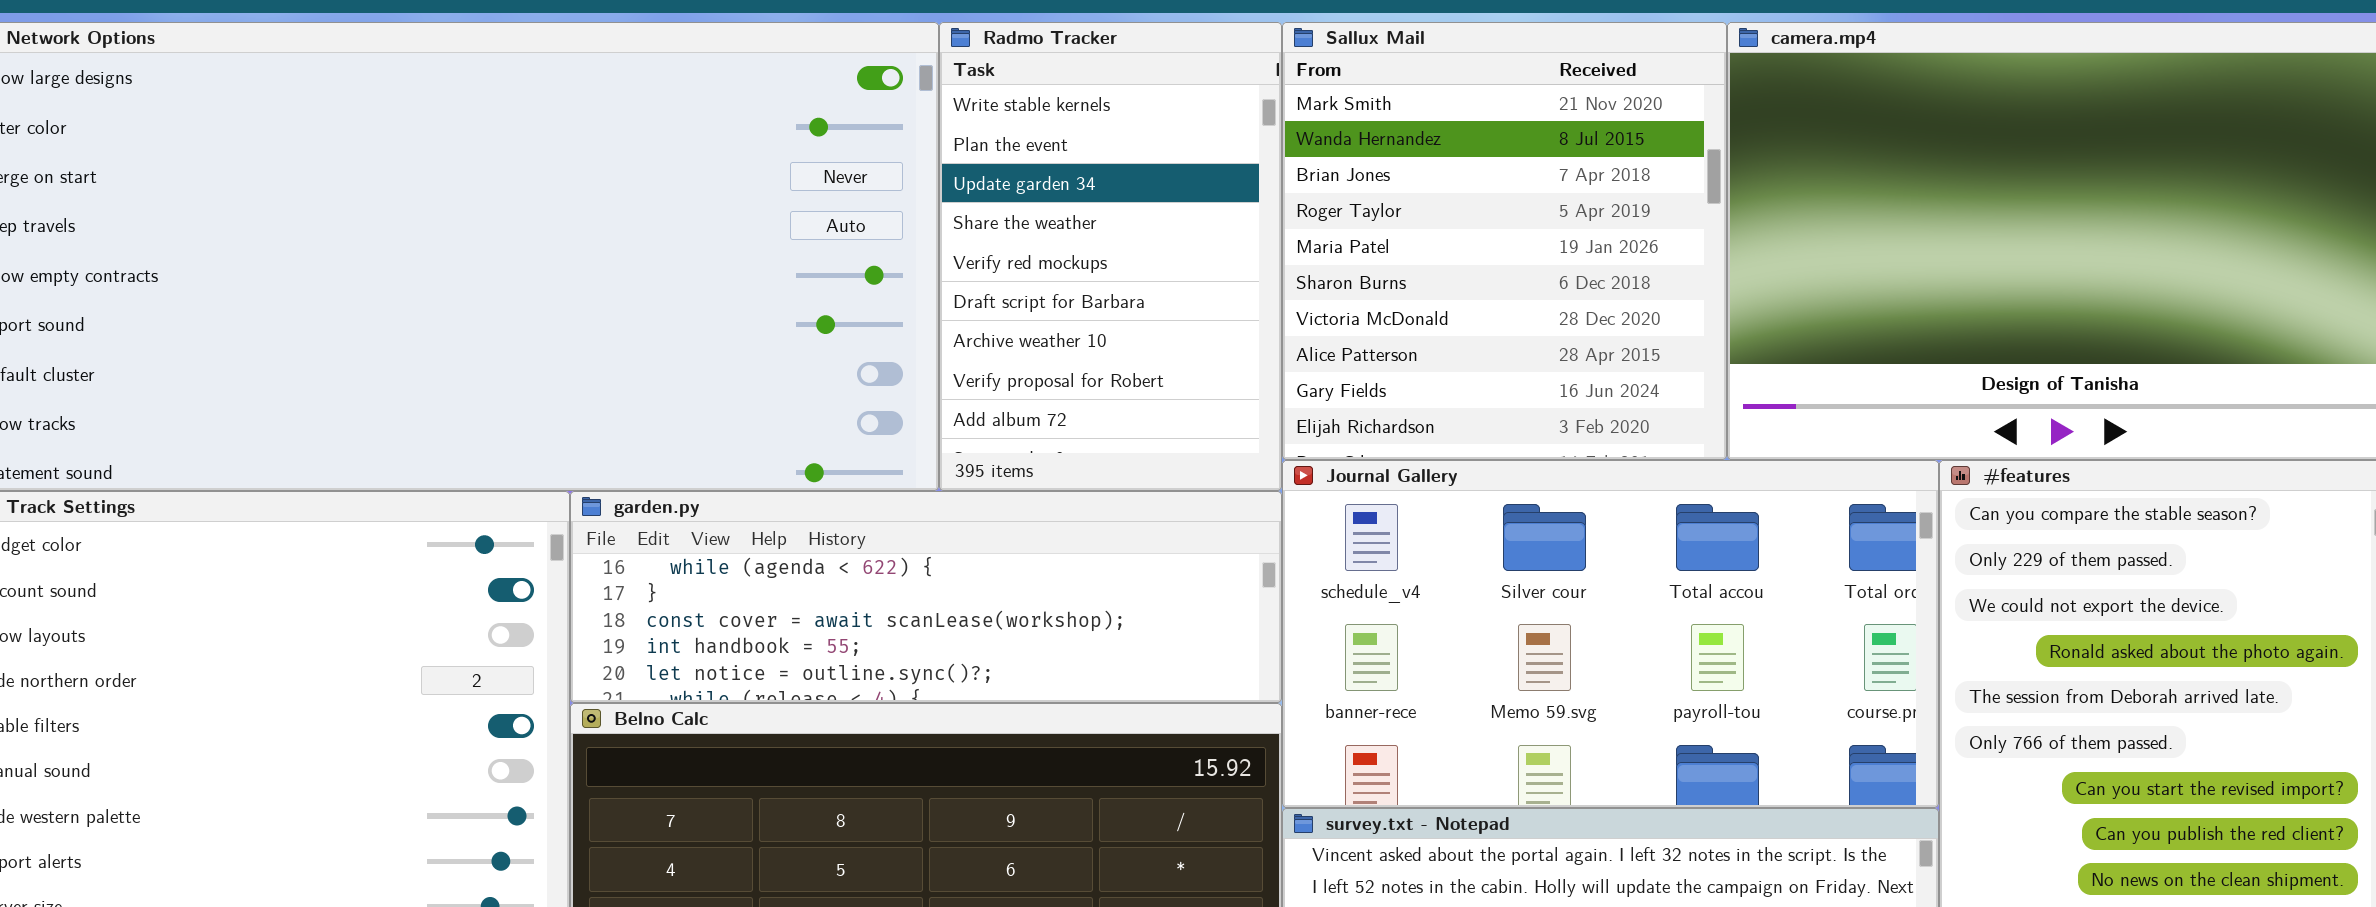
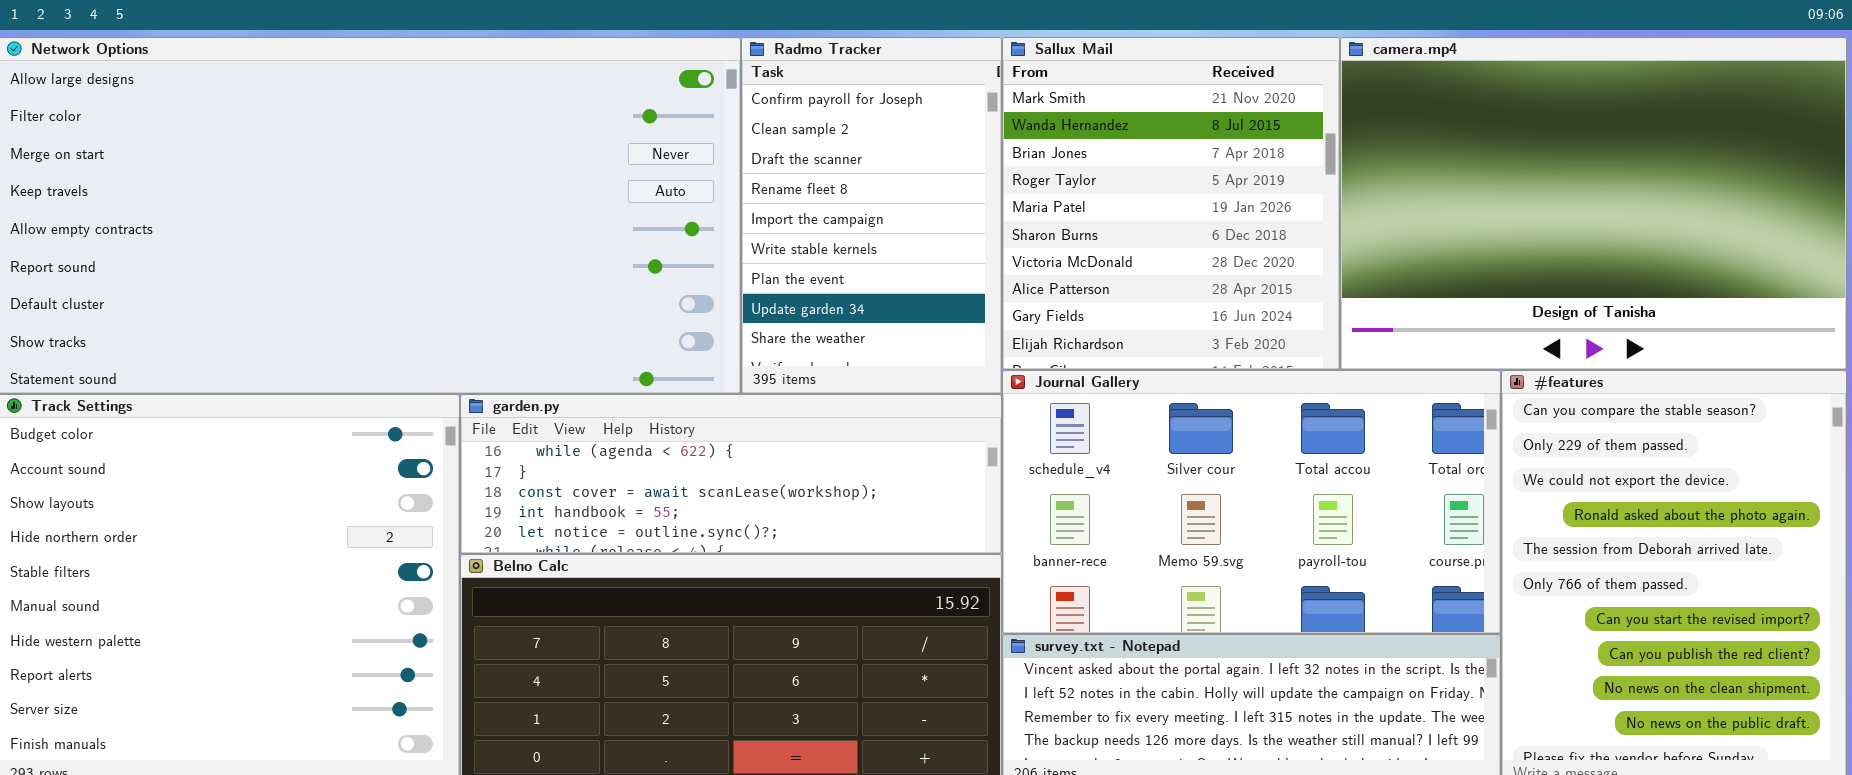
Radmo Tracker: [939,22,1282,491] -> [741,37,1002,394], scrolled up 5 rows

